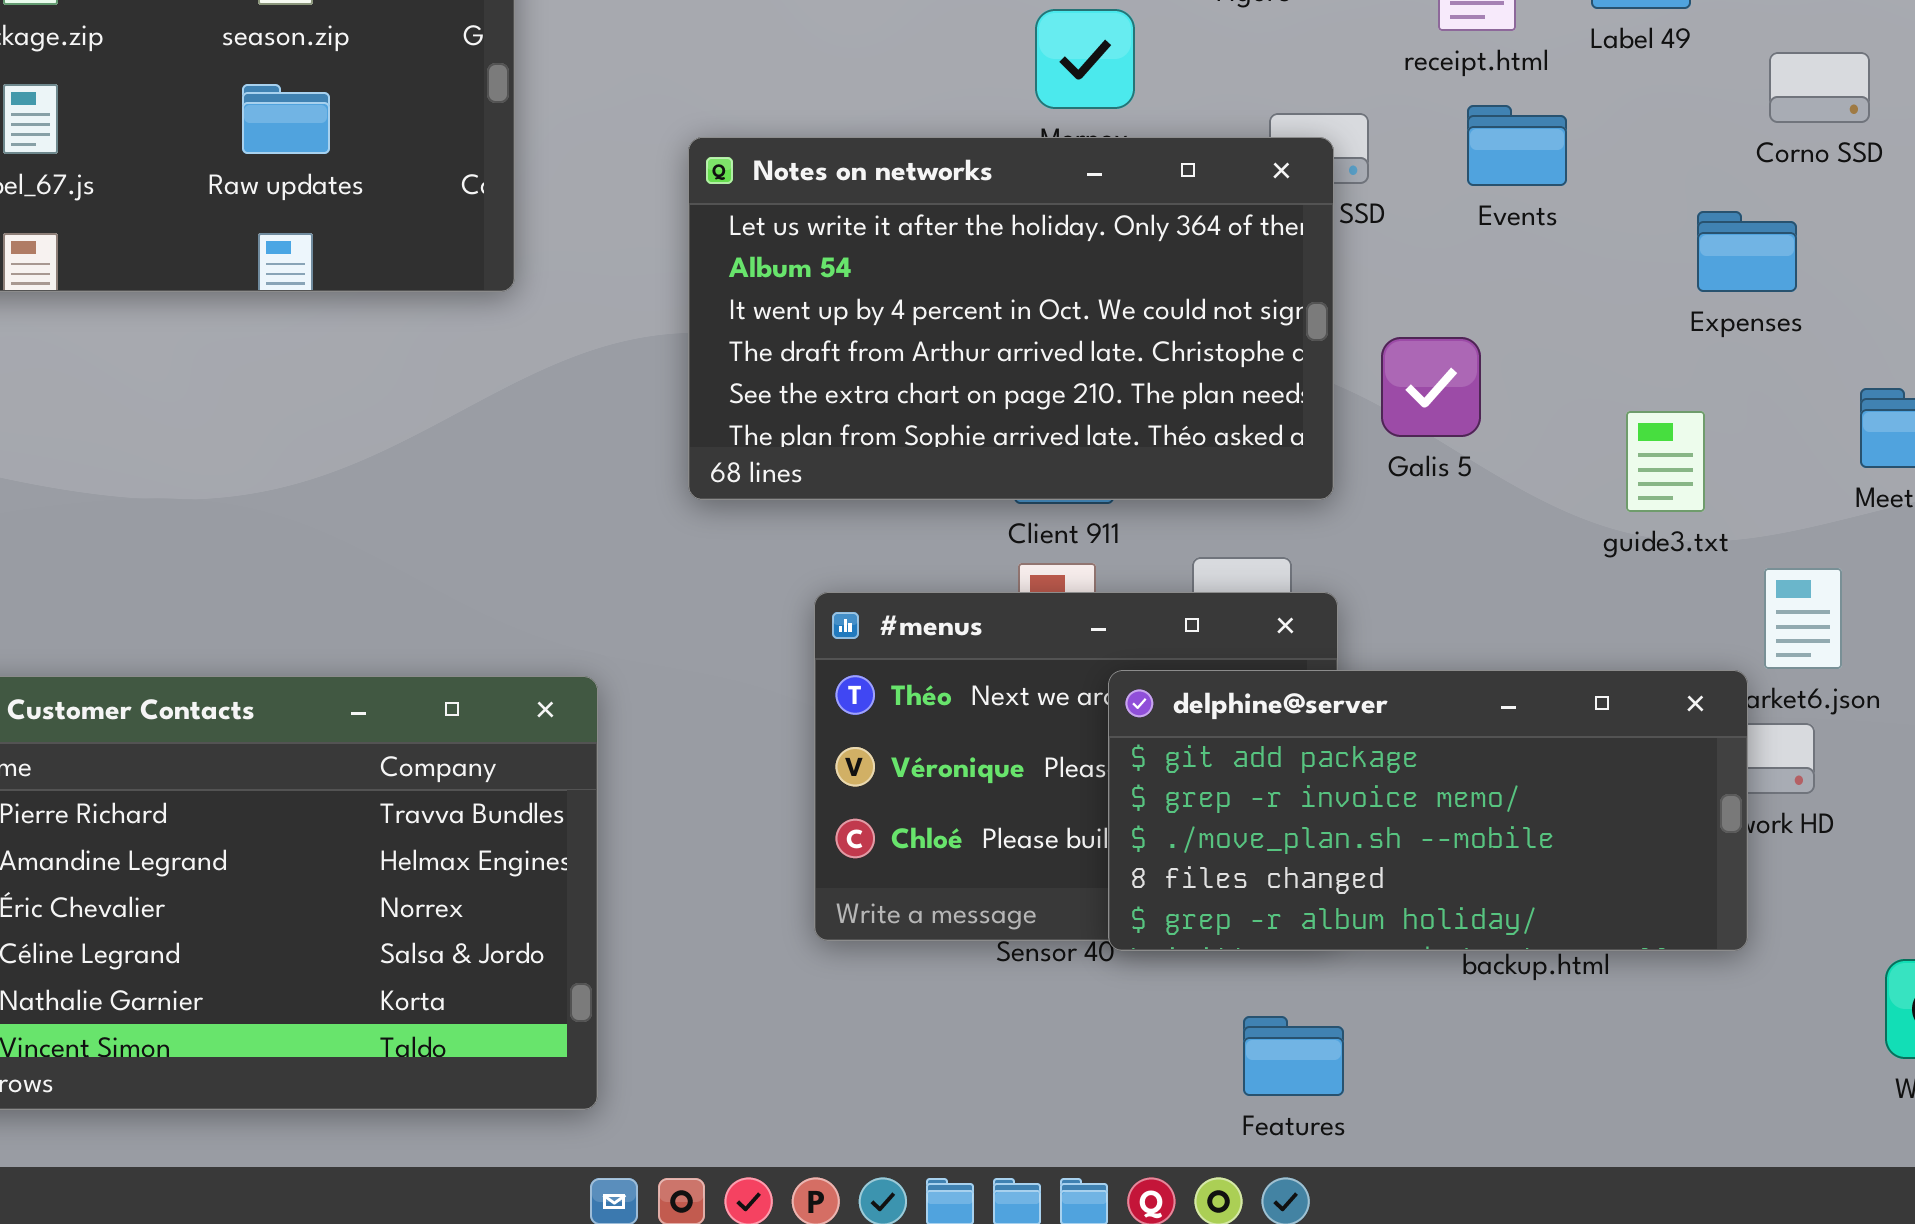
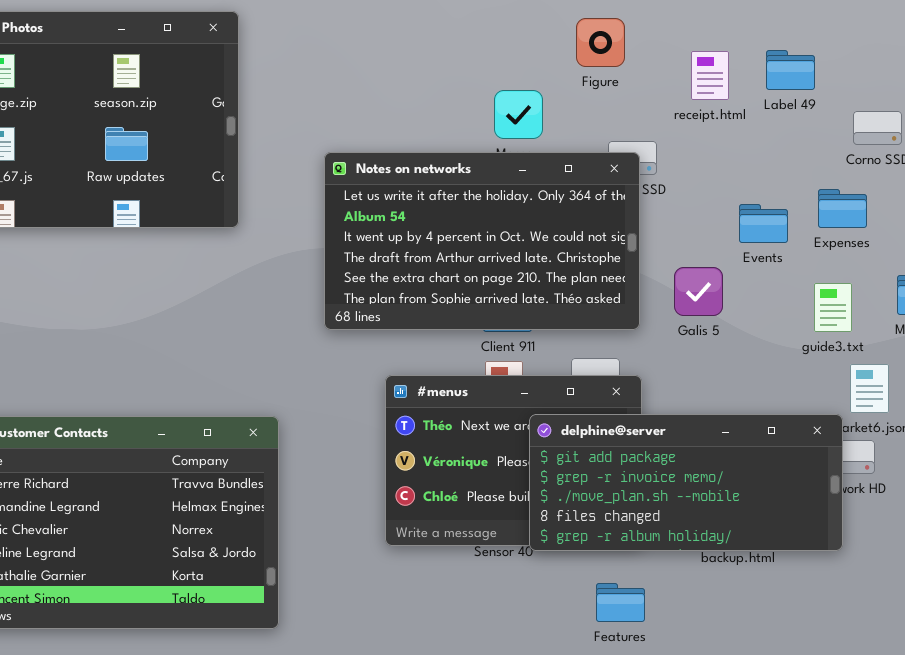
Events: [1467,105,1567,186] -> [739,204,788,243], moved
Galis 5: [1381,337,1481,437] -> [674,267,723,316], moved
guide3.txt: [1626,411,1705,512] -> [814,283,852,332], moved

